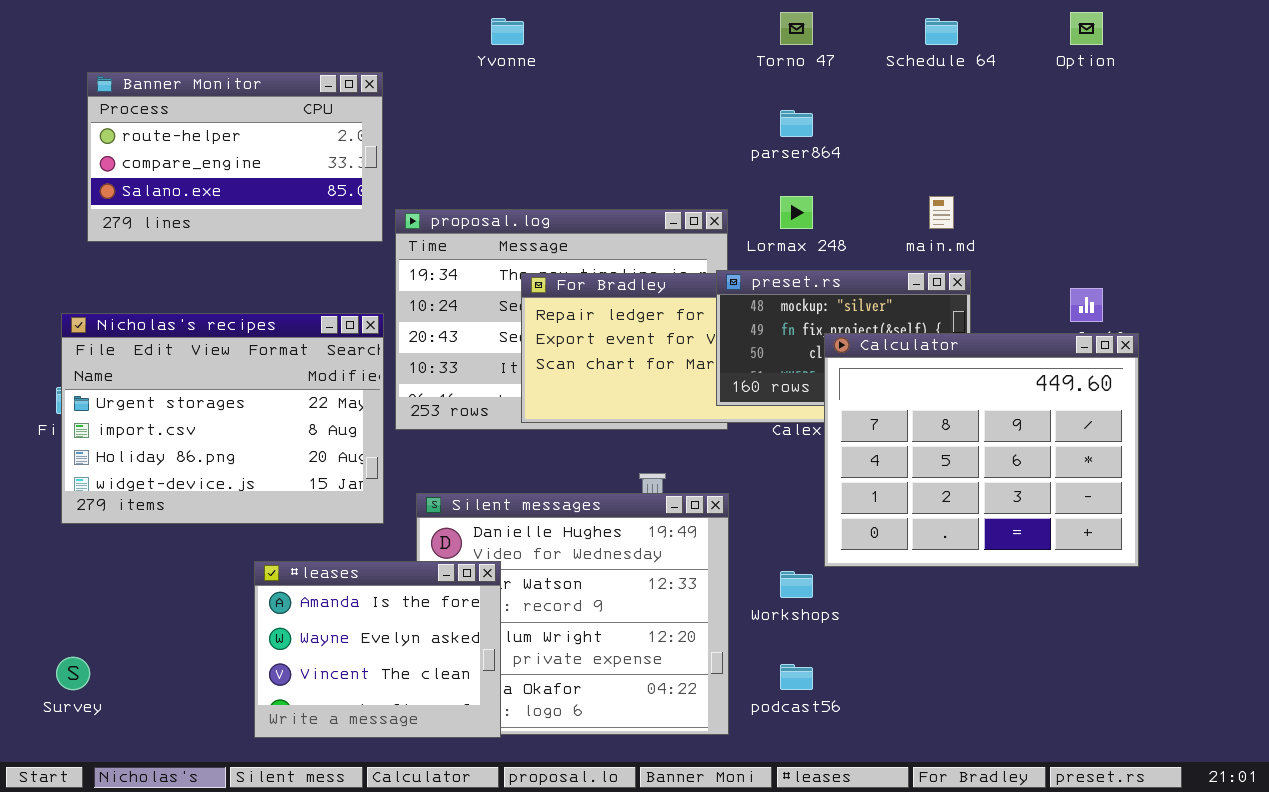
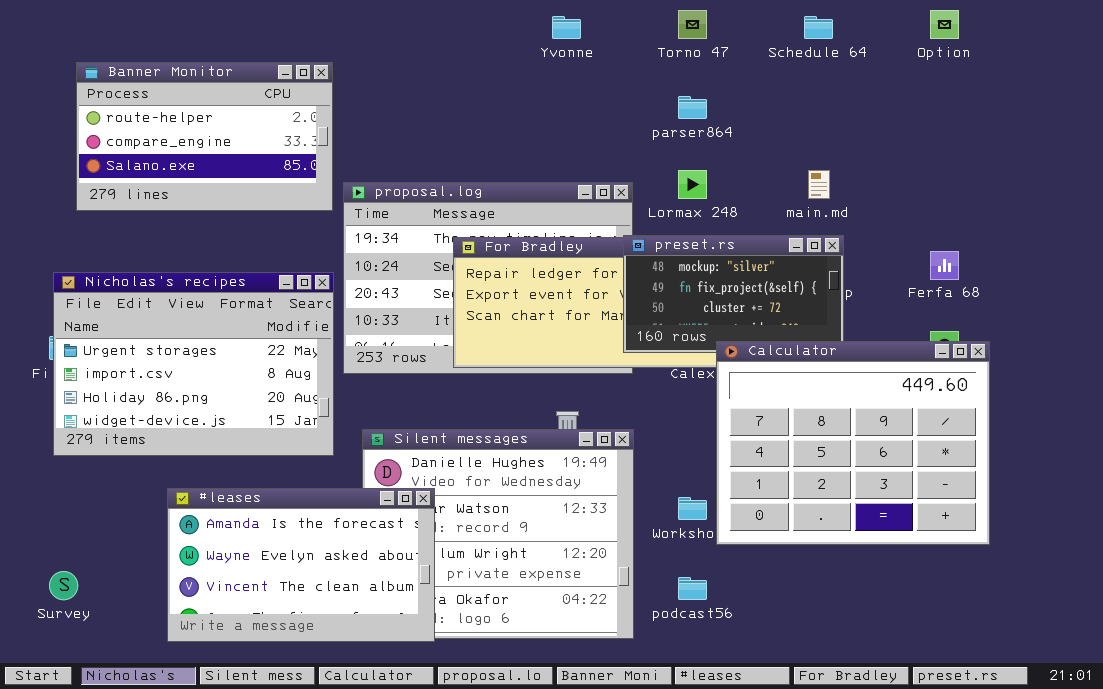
Yvonne: [491,18,524,45] -> [552,16,581,39], moved
Calculator: [824,333,1139,567] -> [716,341,990,545], moved
#leases: [254,561,501,738] -> [167,488,435,642], resized

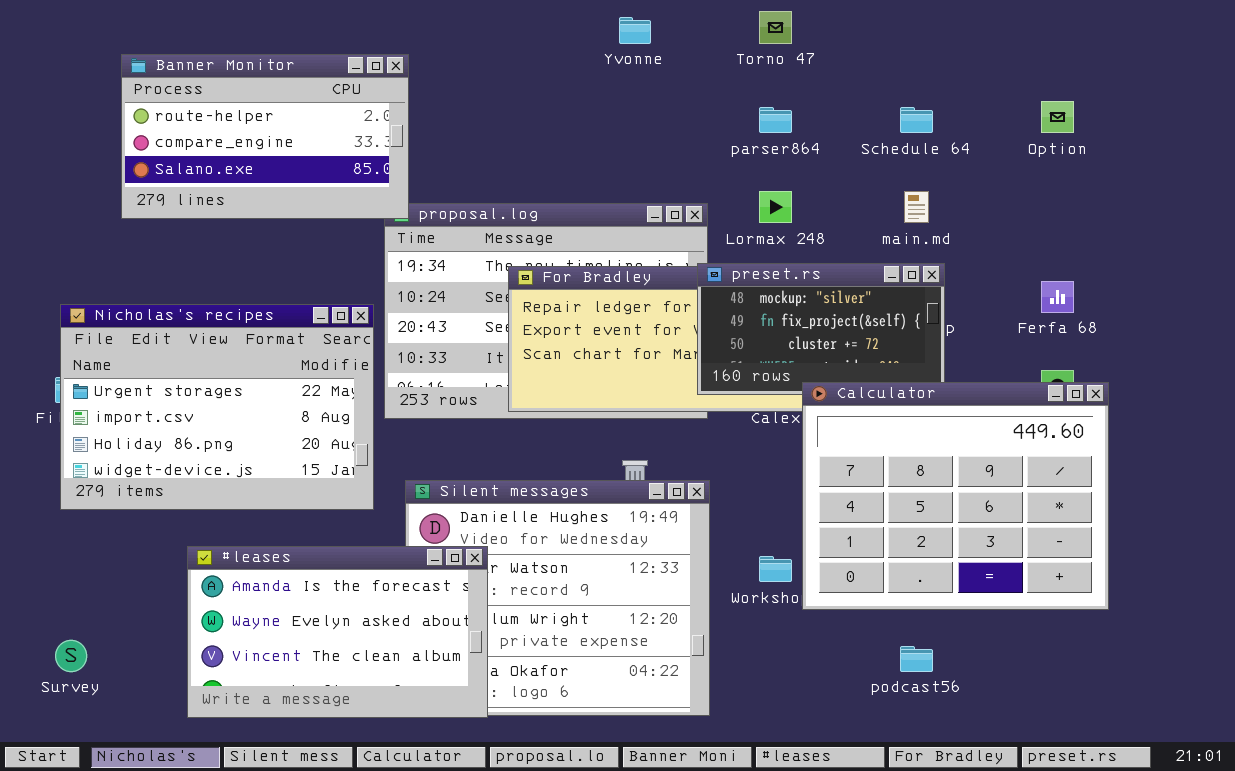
Option: [930,10,959,39] -> [1041,101,1074,133], moved
Schedule 64: [804,16,833,39] -> [900,107,933,133], moved
Banner Monitor: [76,62,333,211] -> [121,54,409,219], moved
podcast56: [678,577,707,600] -> [900,646,933,672], moved

